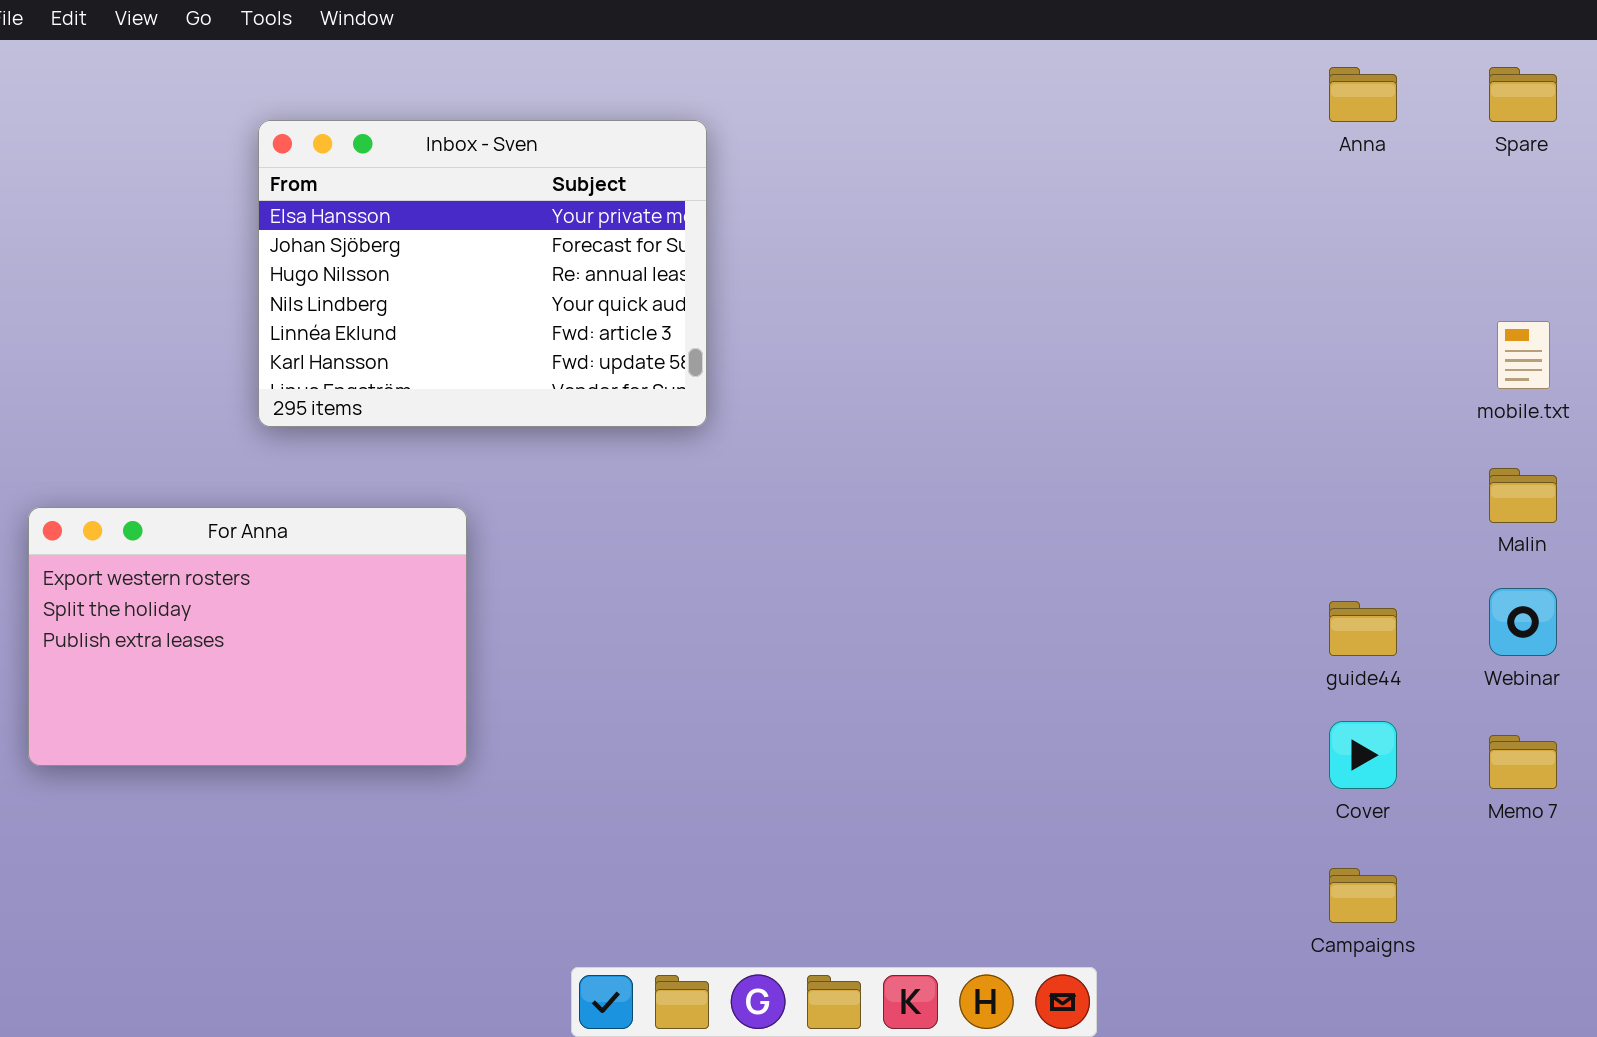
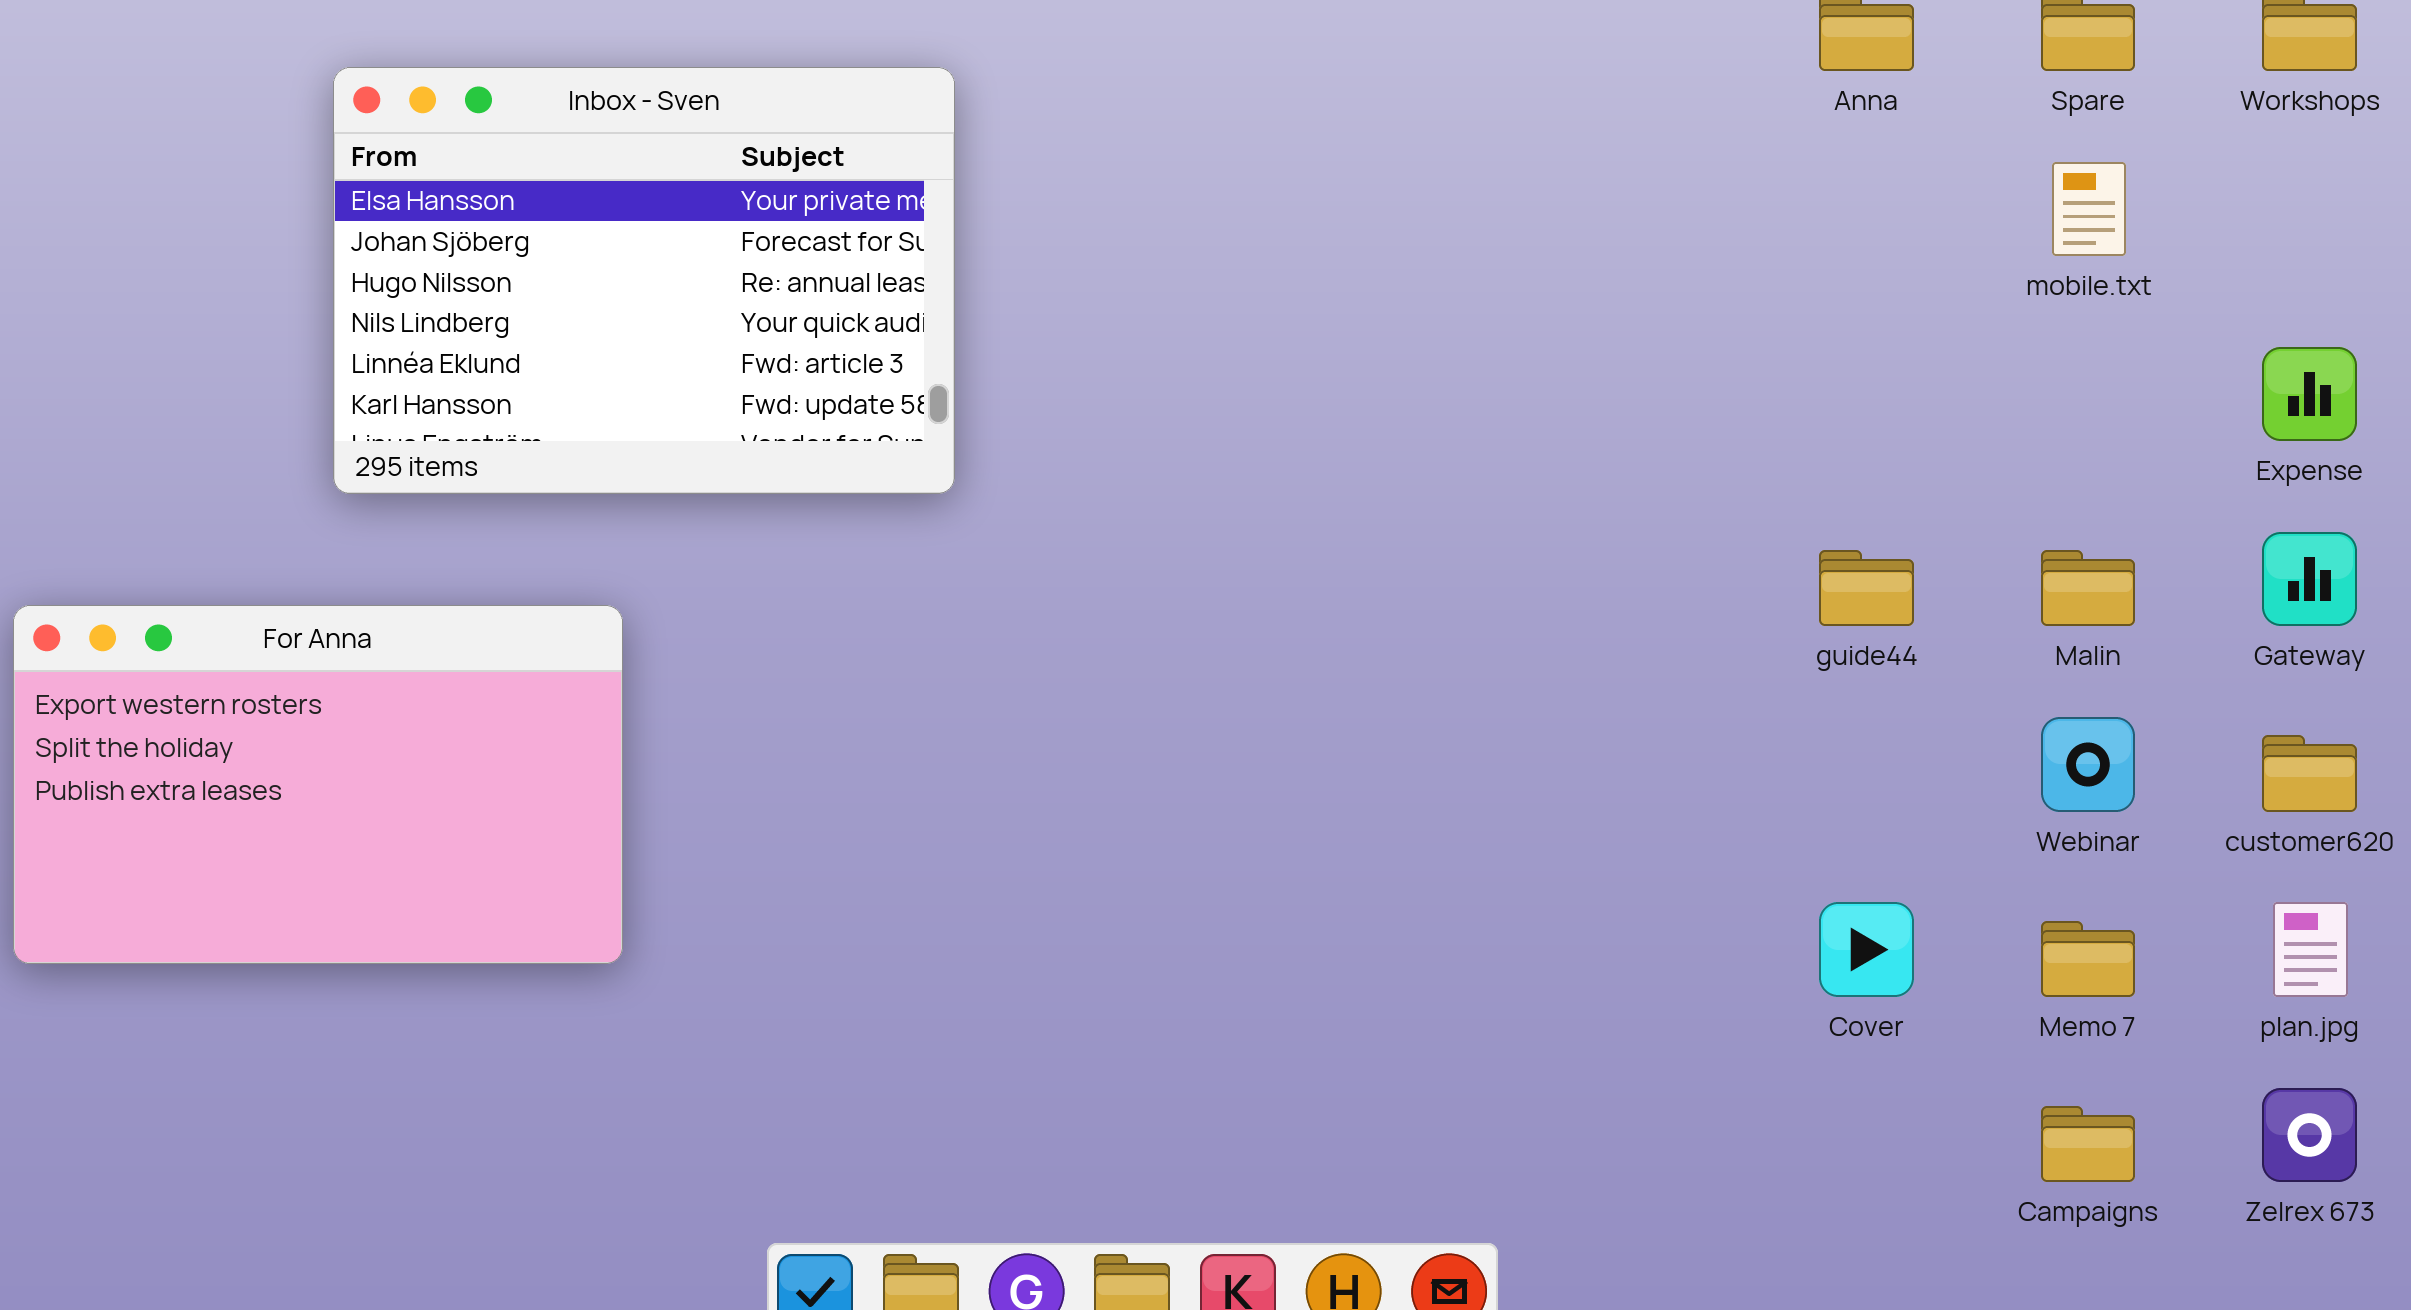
mobile.txt: [1497,321,1550,389] -> [2052,162,2126,256], moved
guide44: [1329,601,1397,656] -> [1819,550,1914,626], moved
Campaigns: [1329,868,1397,923] -> [2041,1106,2135,1182], moved

